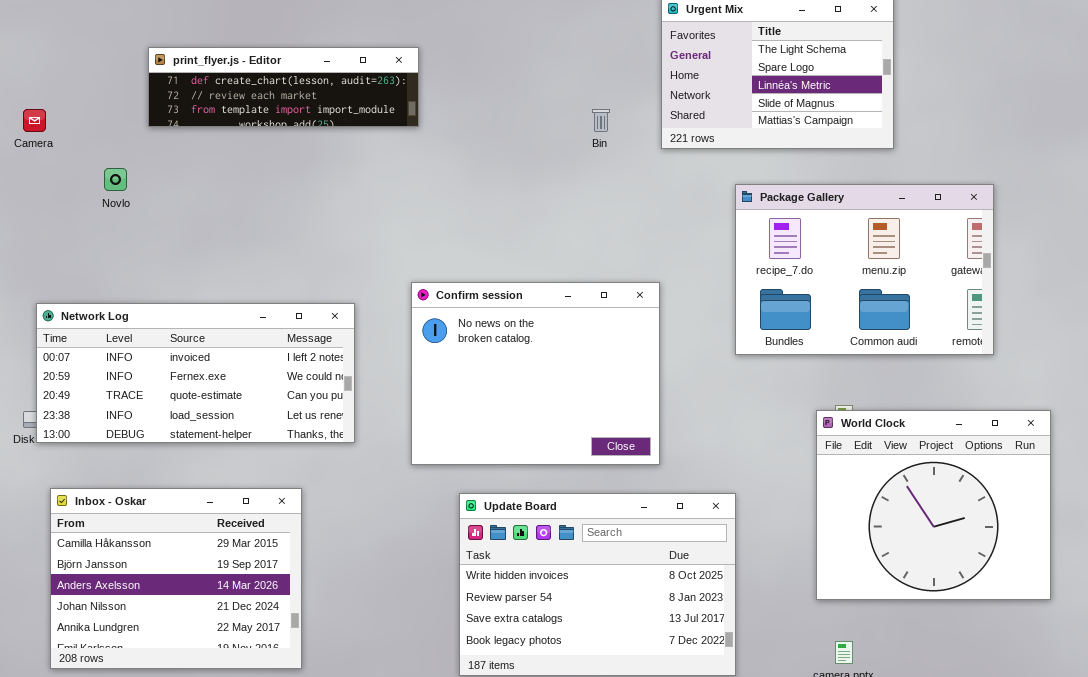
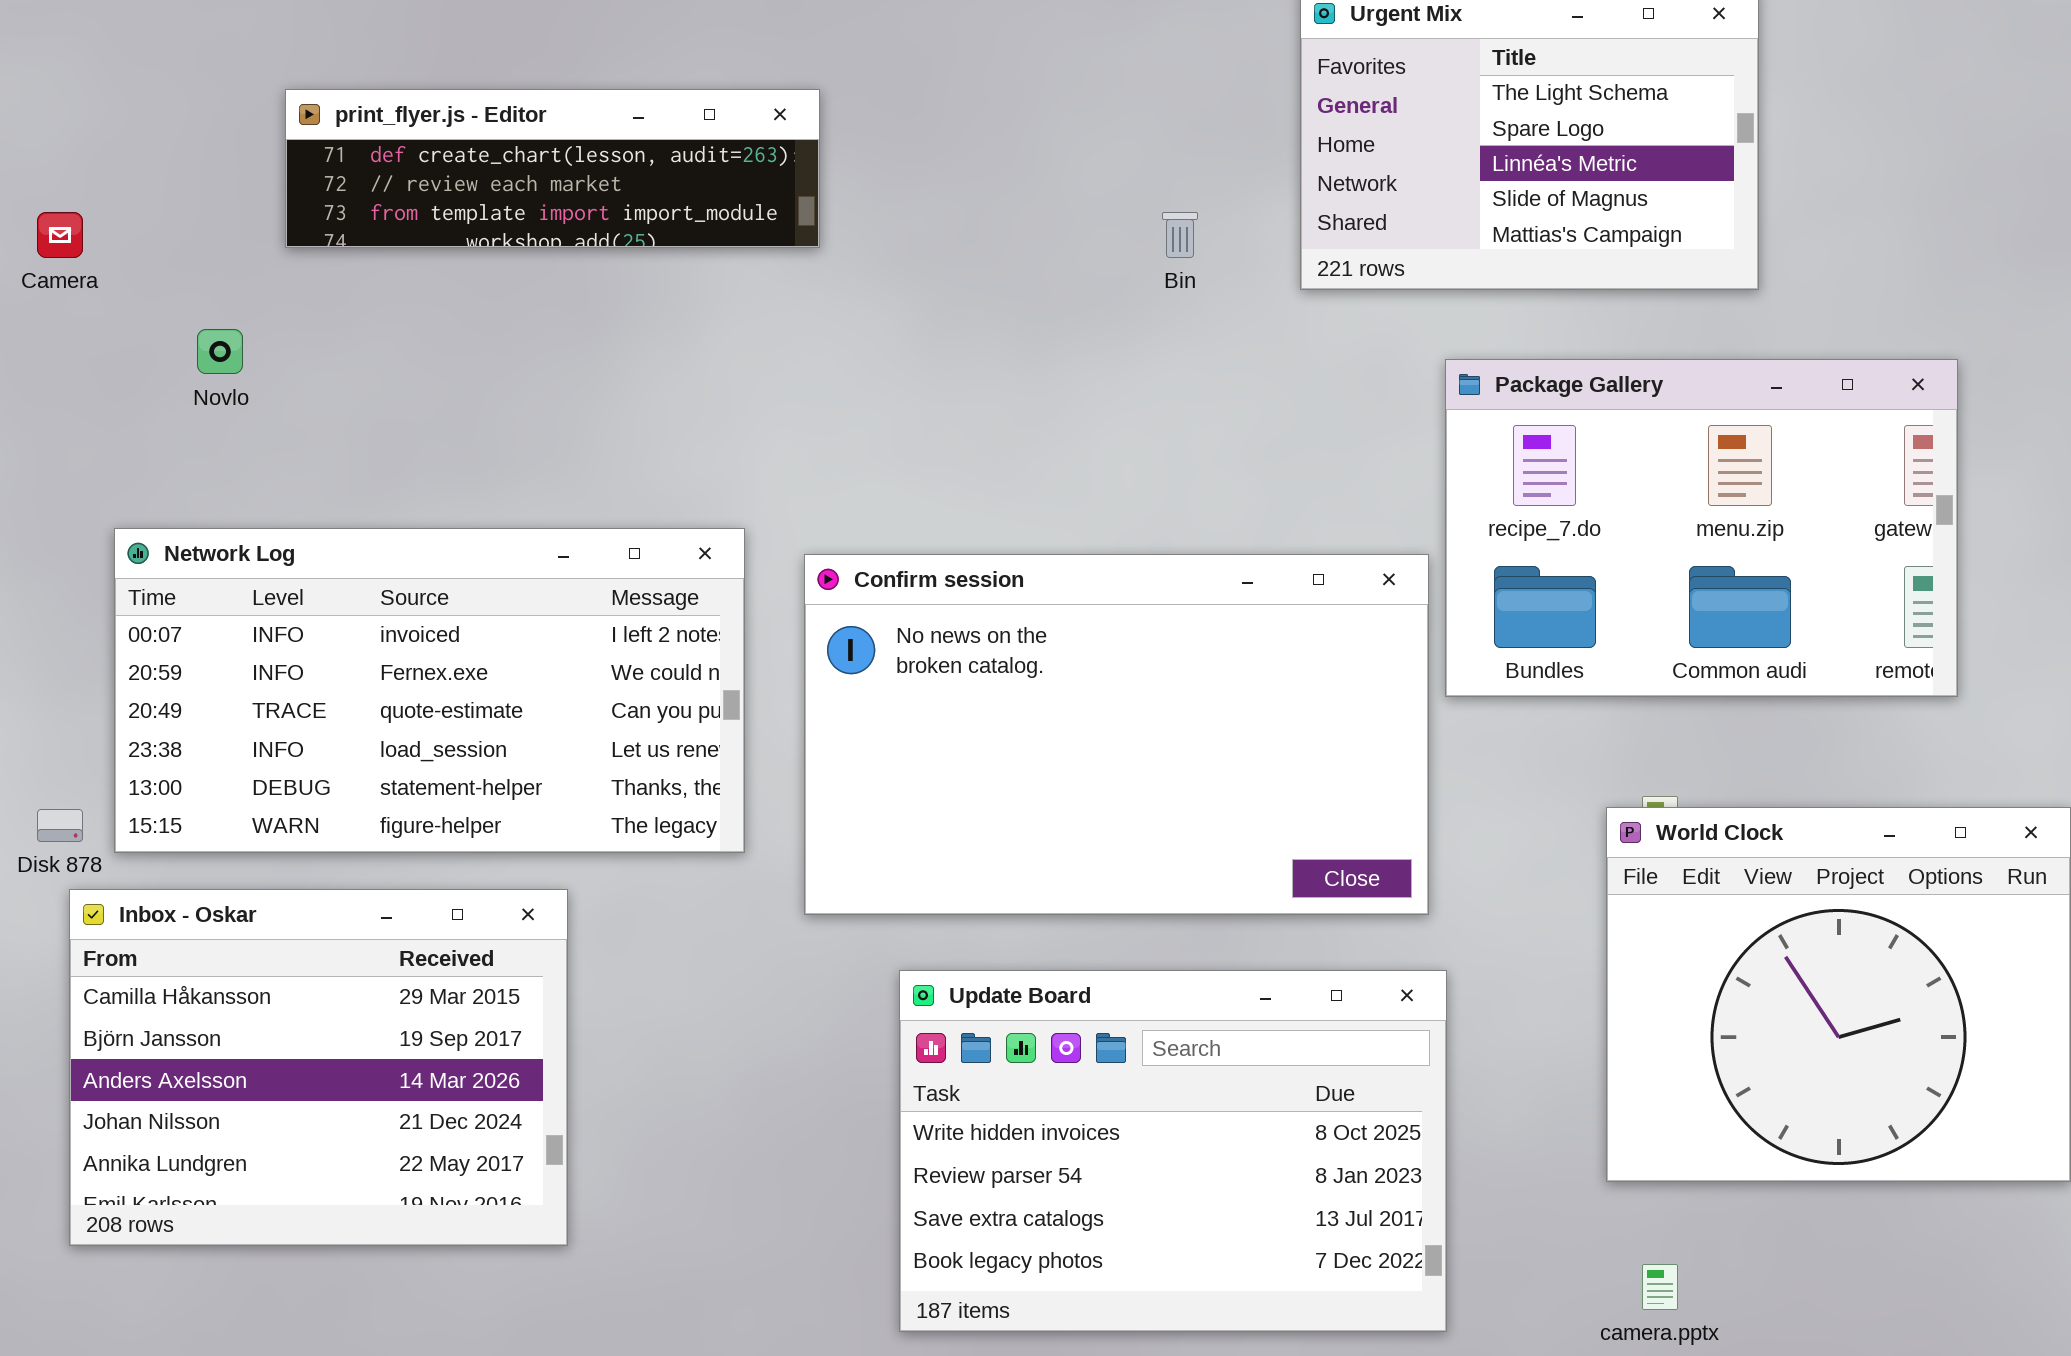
Confirm session: [411,282,660,465] -> [804,554,1429,915], resized
Network Log: [36,303,355,443] -> [114,528,745,853], moved, resized
Inbox - Oskar: [50,488,302,669] -> [69,889,568,1246], moved

